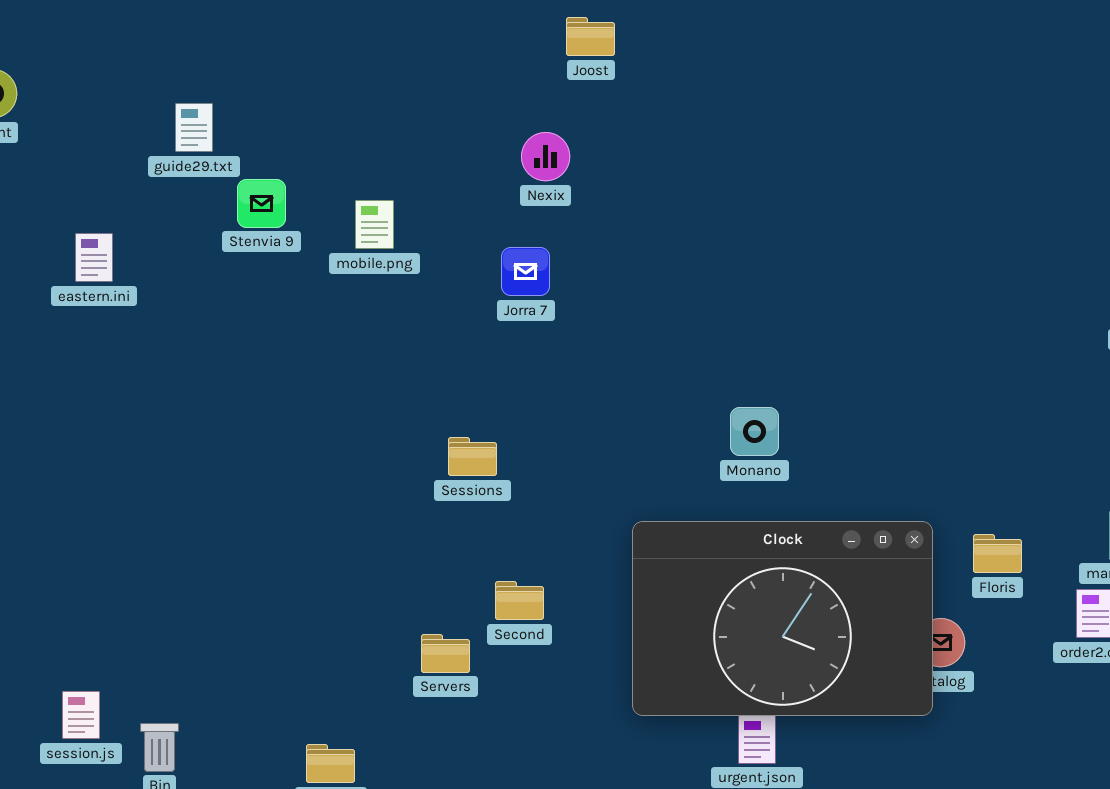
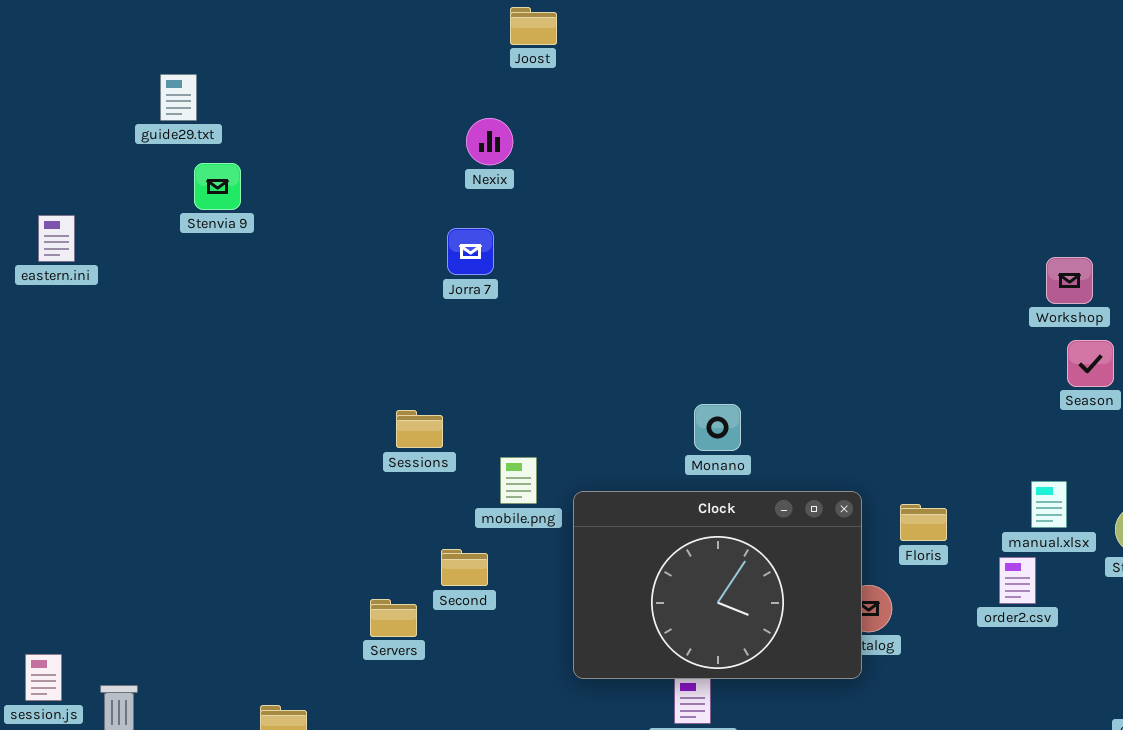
guide29.txt: [175,103,213,152] -> [160,74,197,121], moved
mobile.png: [355,200,394,249] -> [500,457,537,504], moved
Monano: [730,407,779,456] -> [694,404,741,451], moved

